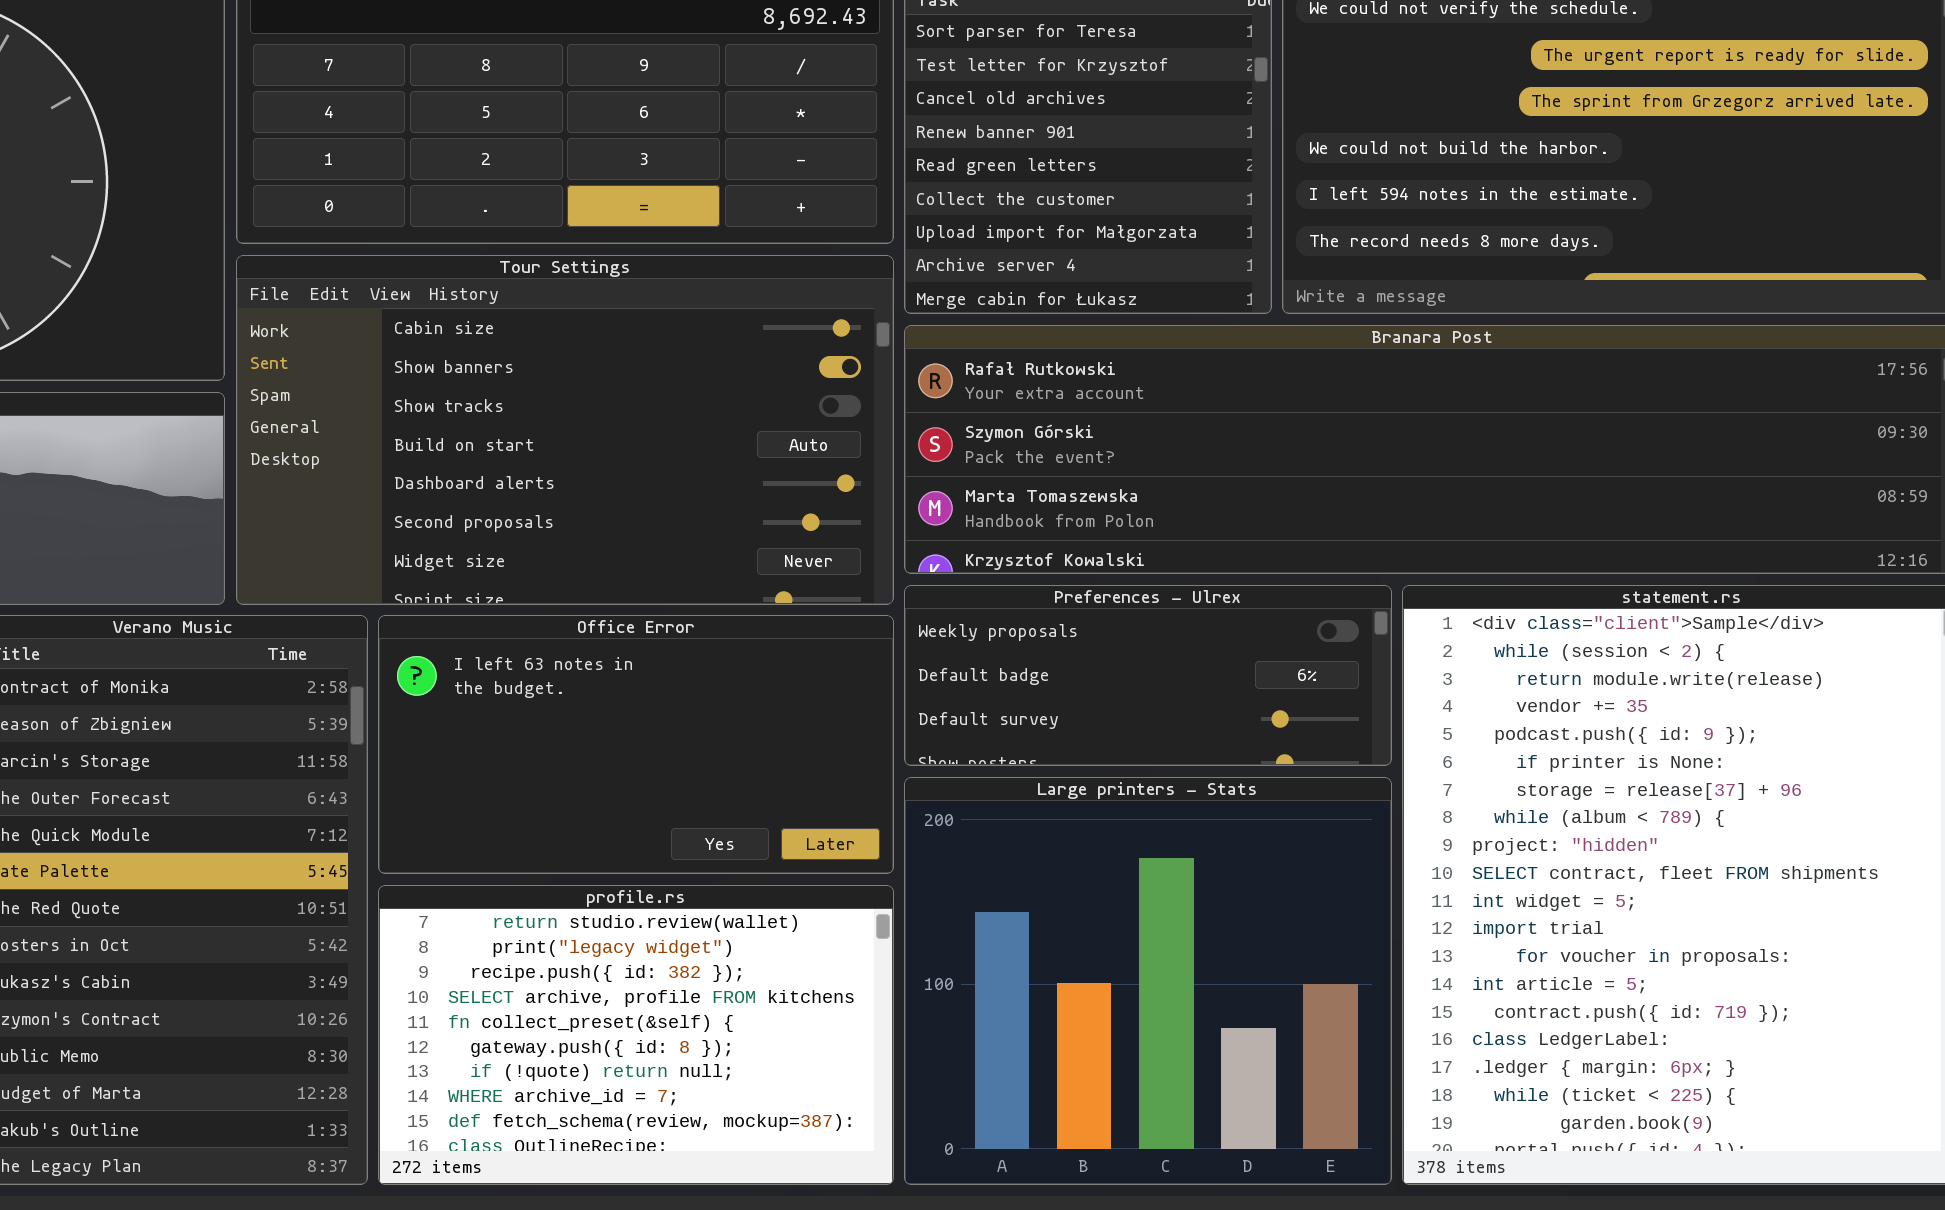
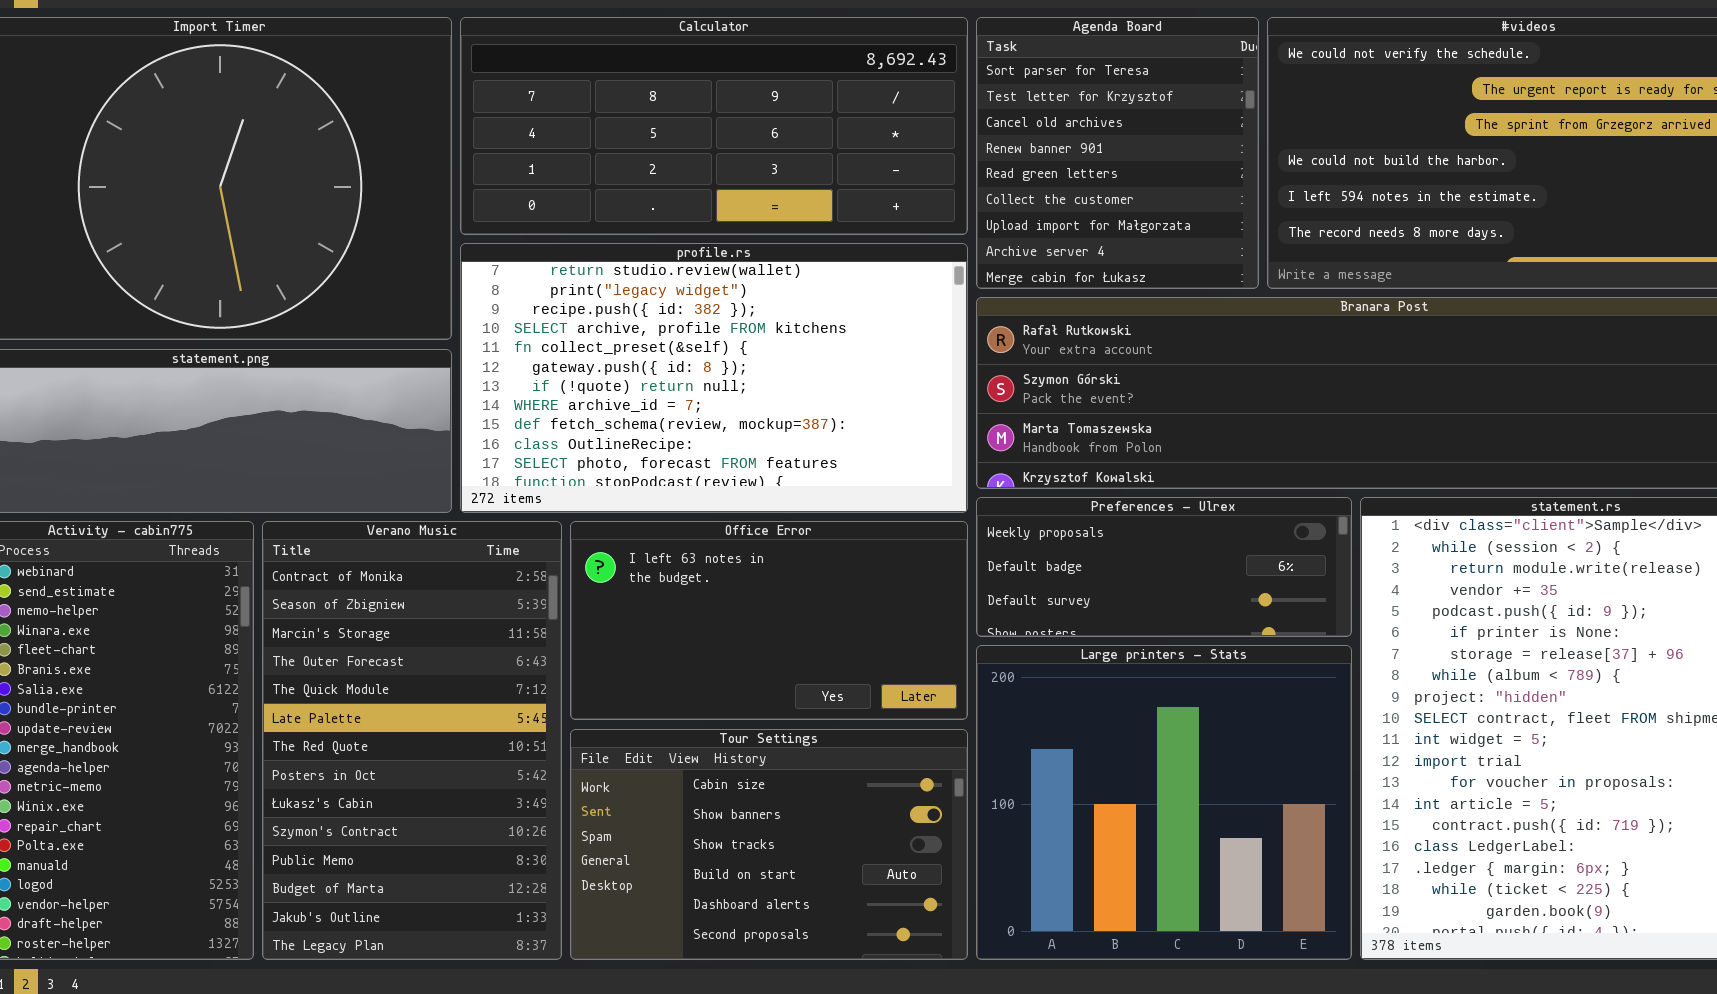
Tour Settings: [236,255,894,605] -> [570,729,968,960], moved, resized
profile.rs: [378,885,894,1185] -> [460,243,968,513], moved, resized

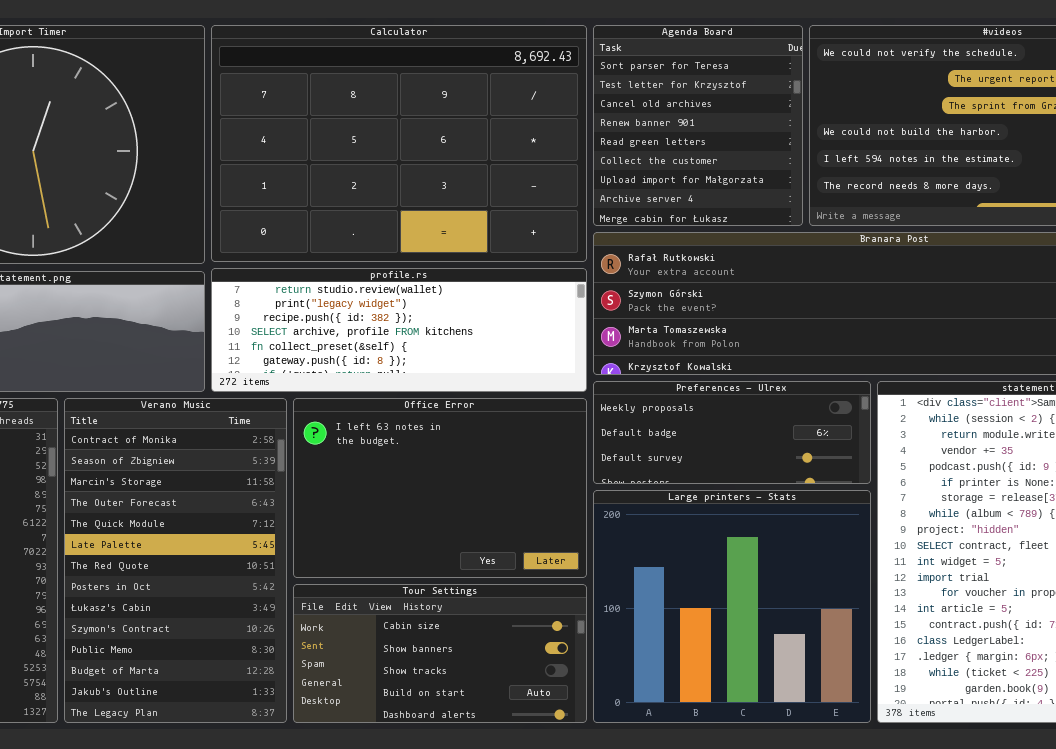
Calculator: [460,17,968,235] -> [211,25,587,262], resized
profile.rs: [460,243,968,513] -> [211,268,587,392], resized
Office Error: [570,521,968,720] -> [293,398,587,578], resized
Tour Settings: [570,729,968,960] -> [293,584,587,723], resized

